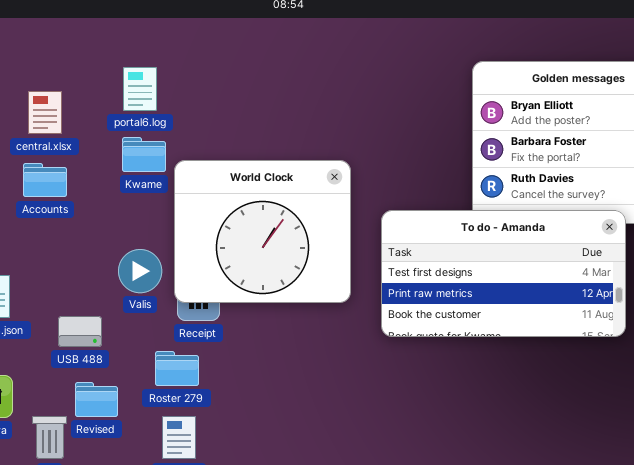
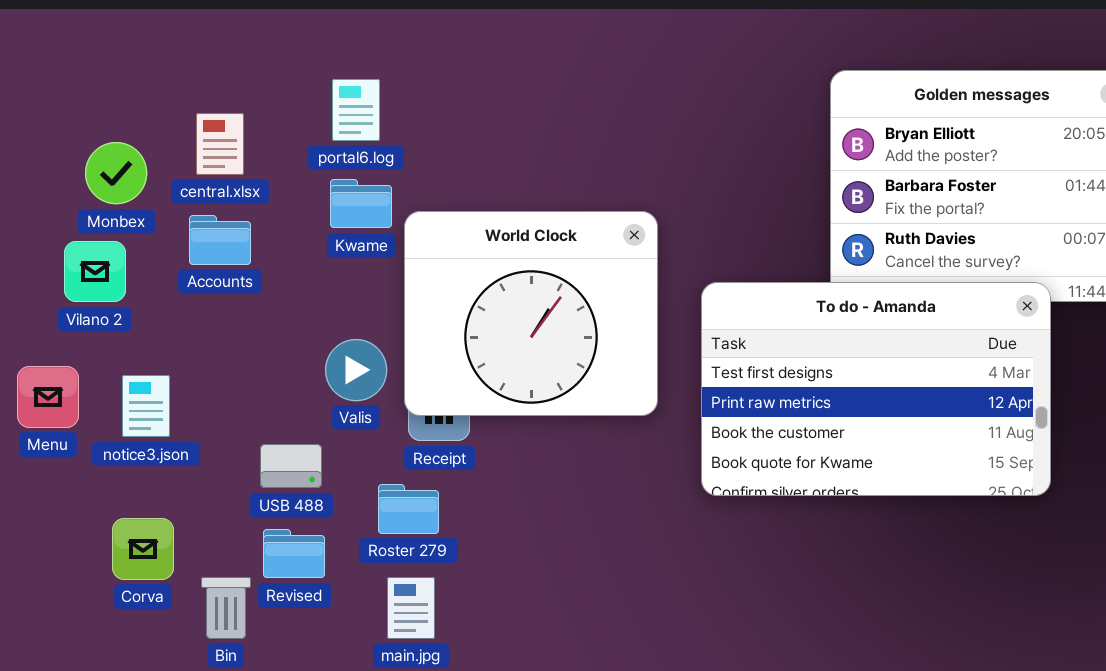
To do - Amanda: [381,210,626,337] -> [701,282,1051,496], resized
USB 488: [58,316,102,347] -> [260,444,322,488], moved

